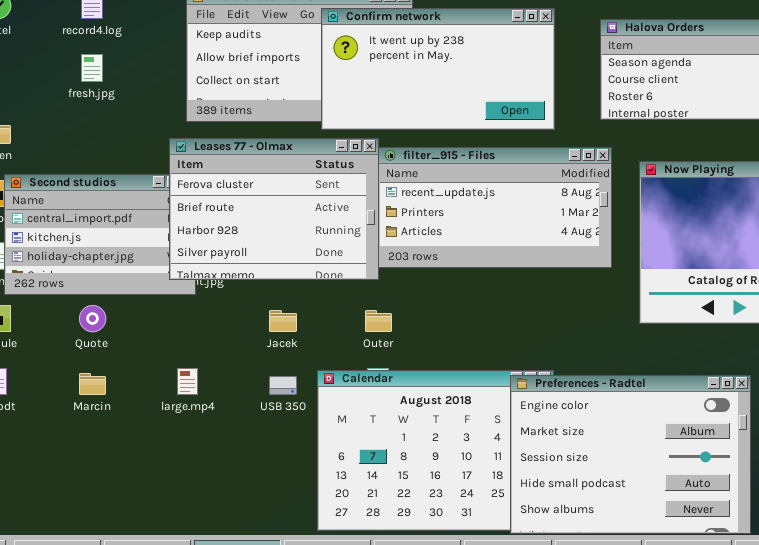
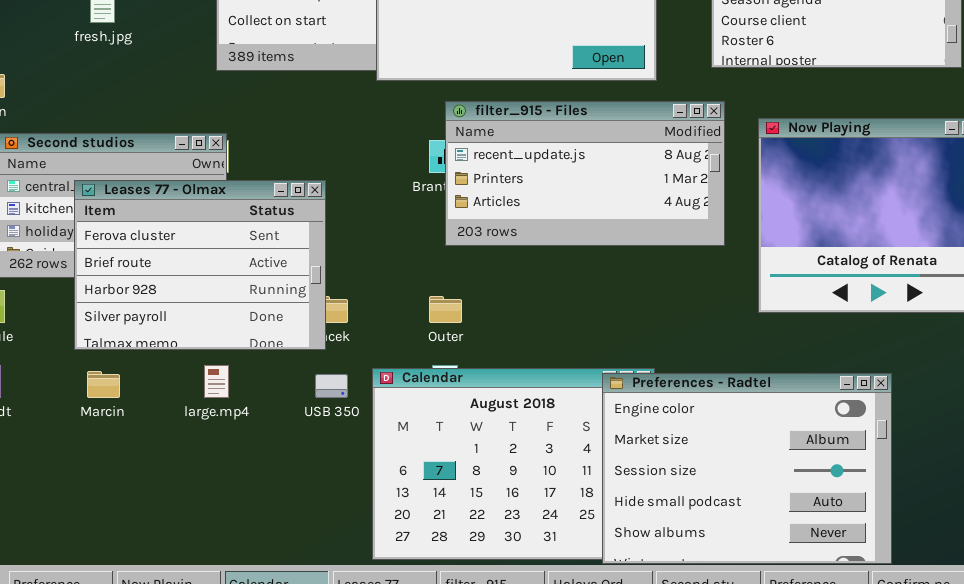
Leases 77 - Olmax: [169,138,379,280] -> [74,180,326,350], moved

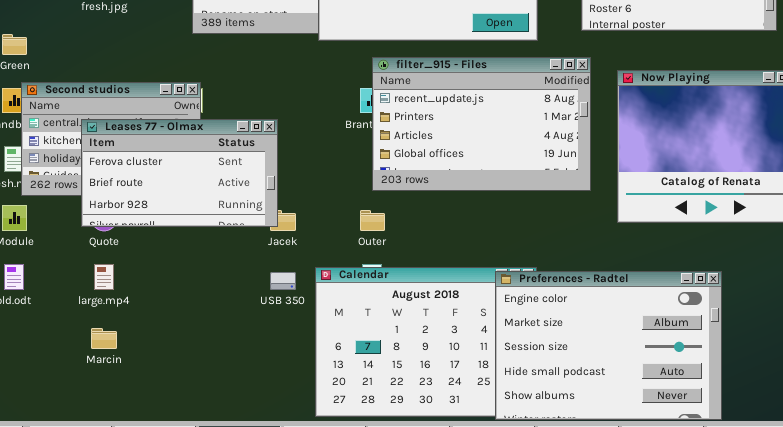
filter_915 - Files: [445,101,725,246] -> [372,57,591,191], resized
Leases 77 - Olmax: [74,180,326,350] -> [81,119,278,227], resized
large.mp4: [204,365,229,398] -> [94,264,114,290], moved
Marcin: [87,371,120,398] -> [91,328,117,349], moved

